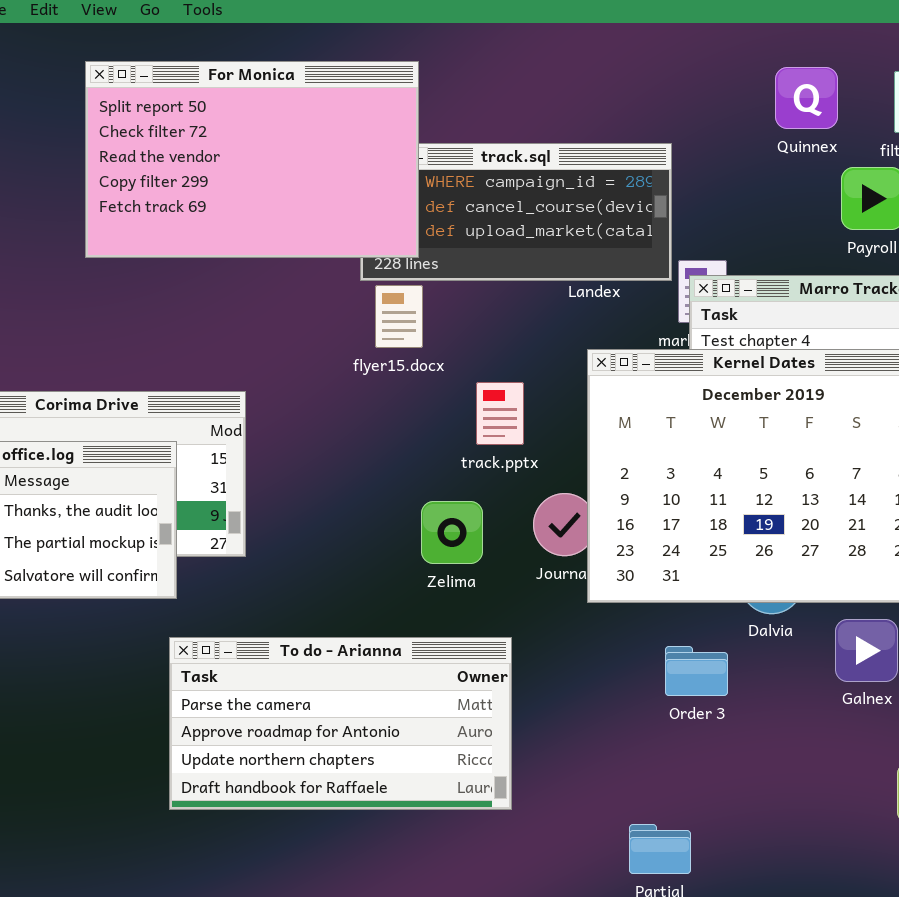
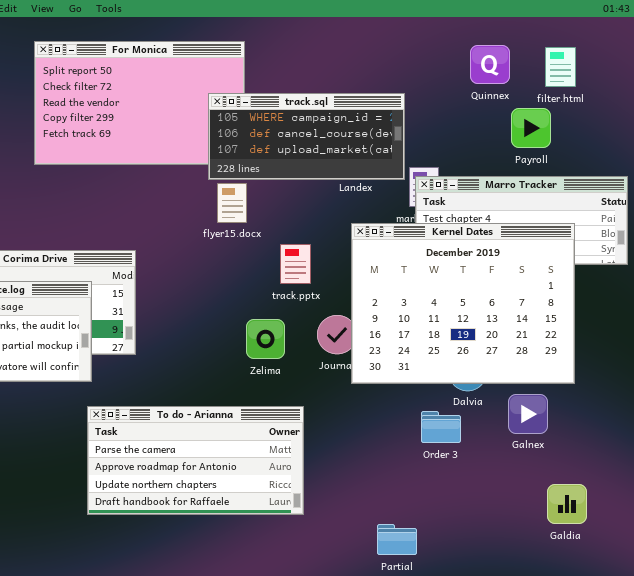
track.sql: [360,143,672,281] -> [208,93,405,180], raised
Order 3: [665,646,728,696] -> [421,411,461,443], moved

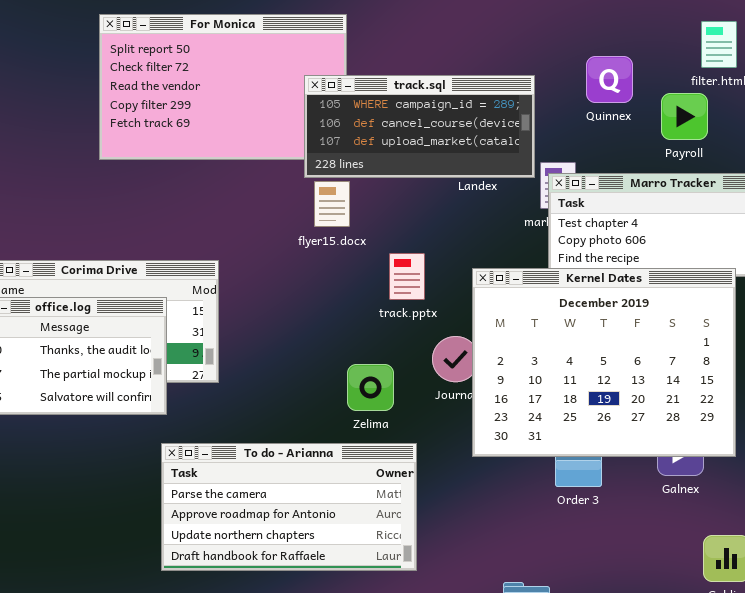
Quinnex: [470,45,510,84] -> [586,56,633,103], moved
Kernel Dates: [351,223,575,384] -> [472,268,736,457], moved
Zelima: [246,319,285,359] -> [347,364,394,411], moved

